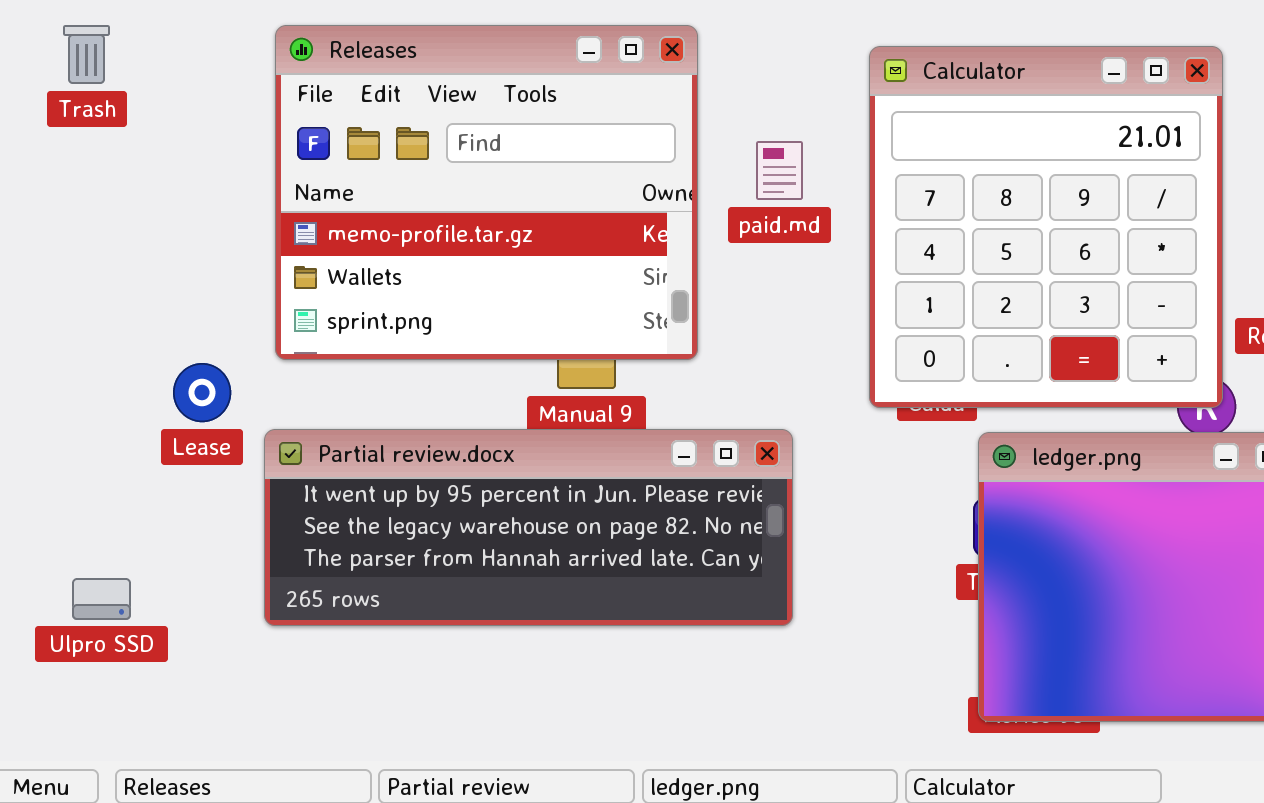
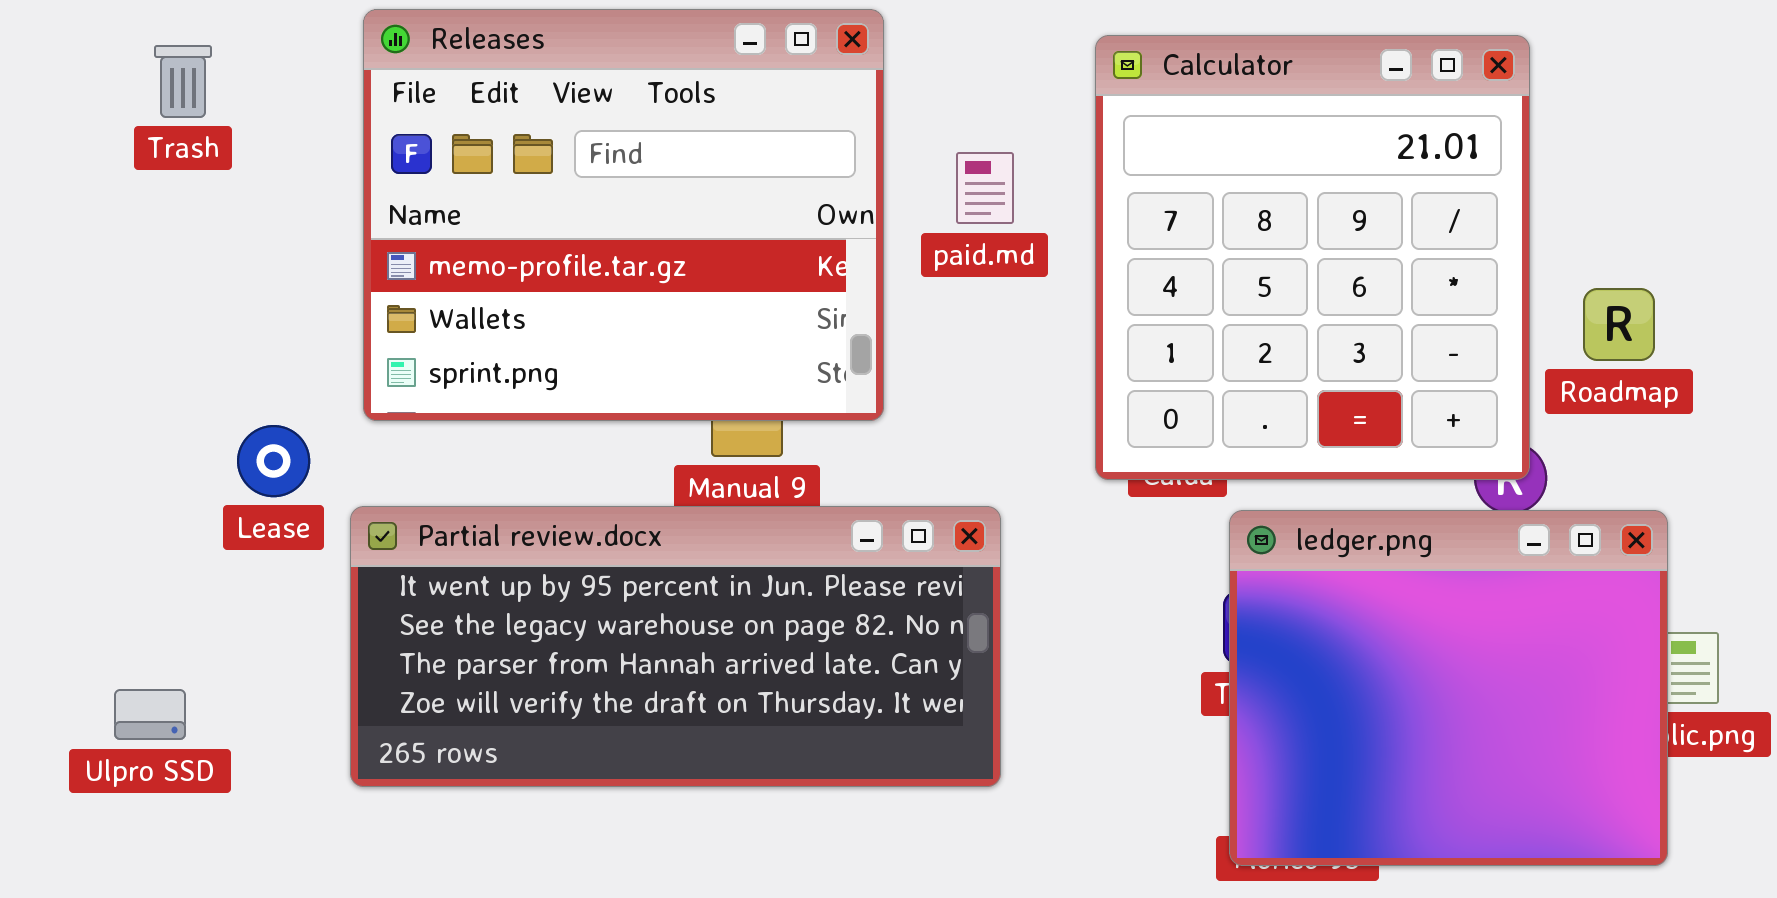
Trash: [63,25,110,84] -> [154,45,212,118], moved
Partial review.docx: [264,429,793,626] -> [350,506,1001,787], resized

